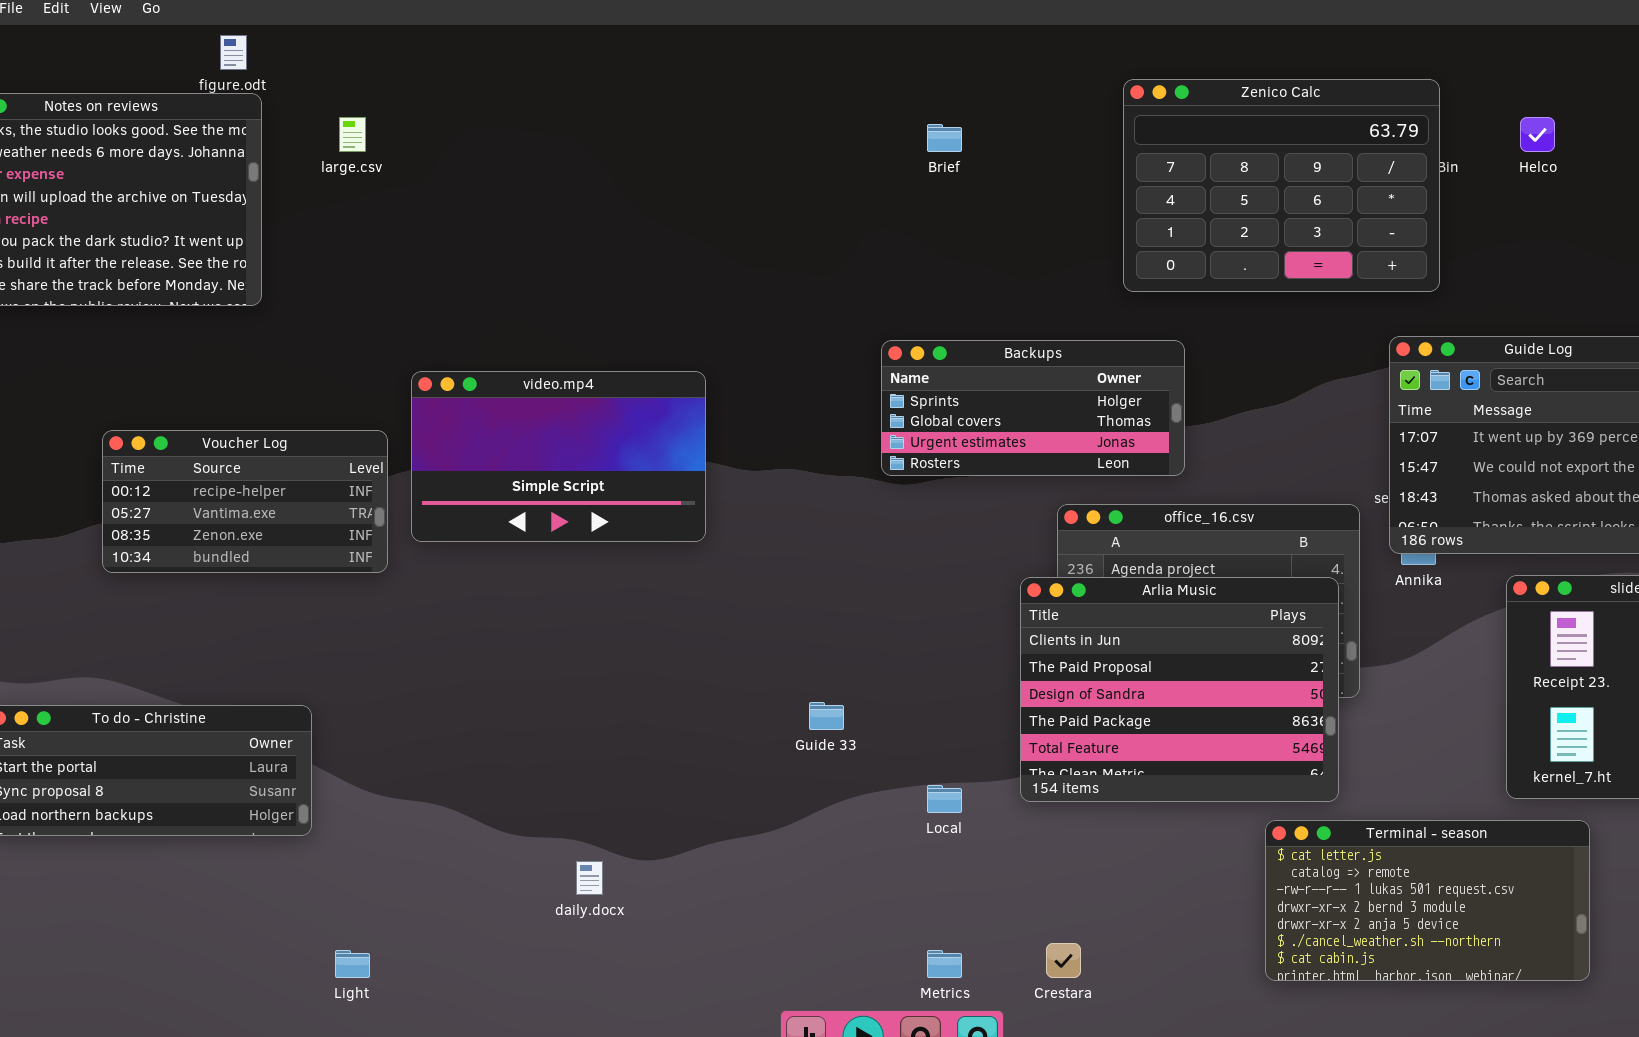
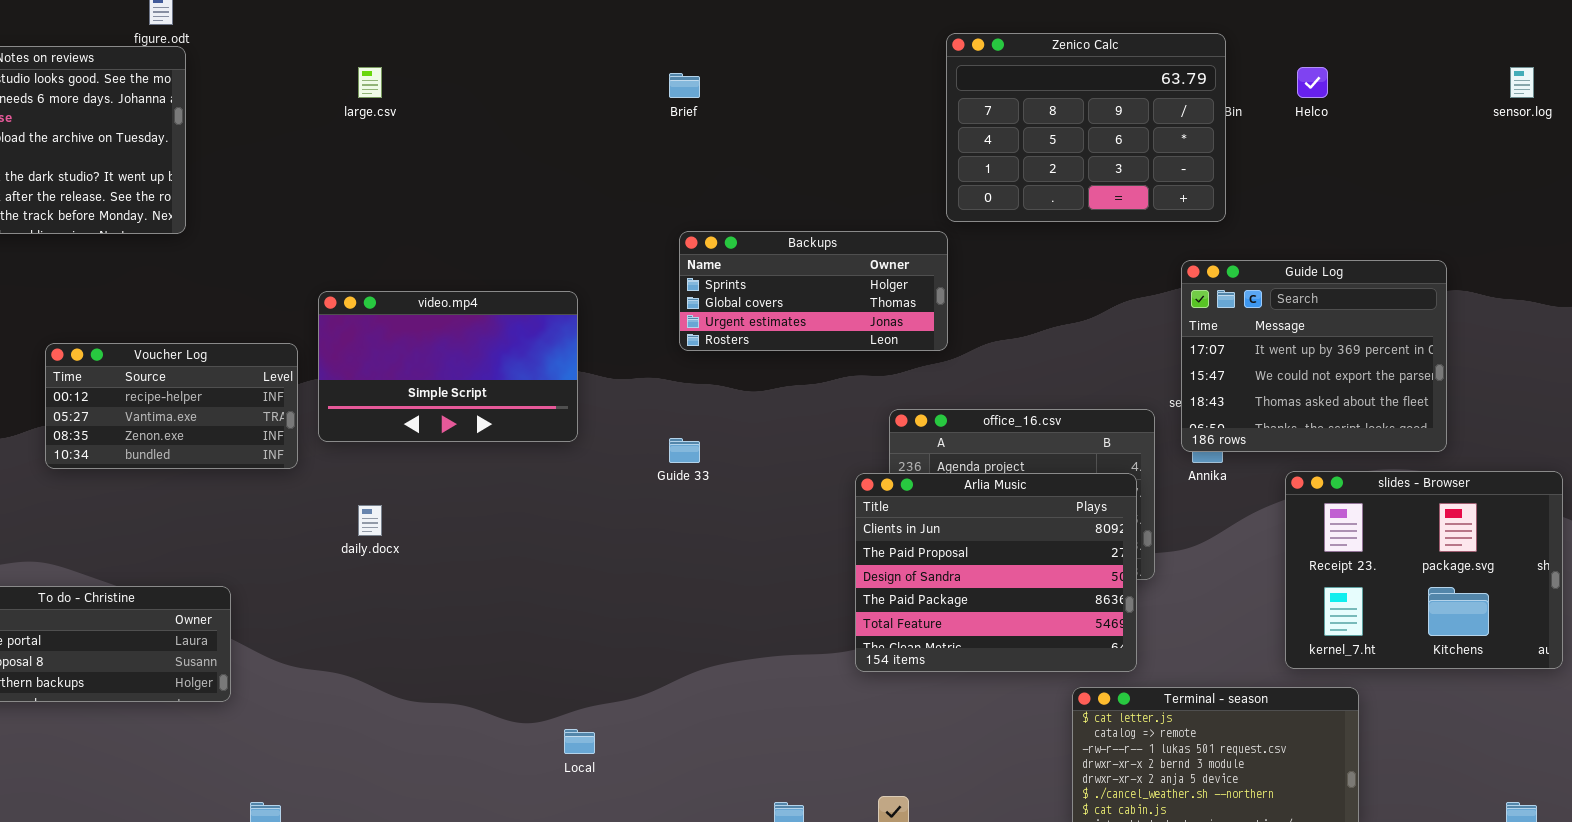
large.csv: [339,117,366,152] -> [358,67,382,98], moved
Brief: [927,124,962,152] -> [669,73,700,98], moved
Backups: [881,340,1185,476] -> [679,231,948,351], moved
Guide 33: [809,702,844,730] -> [669,438,700,463], moved
Local: [927,785,962,813] -> [564,729,595,754], moved
daily.docx: [576,861,603,895] -> [358,505,382,536], moved

